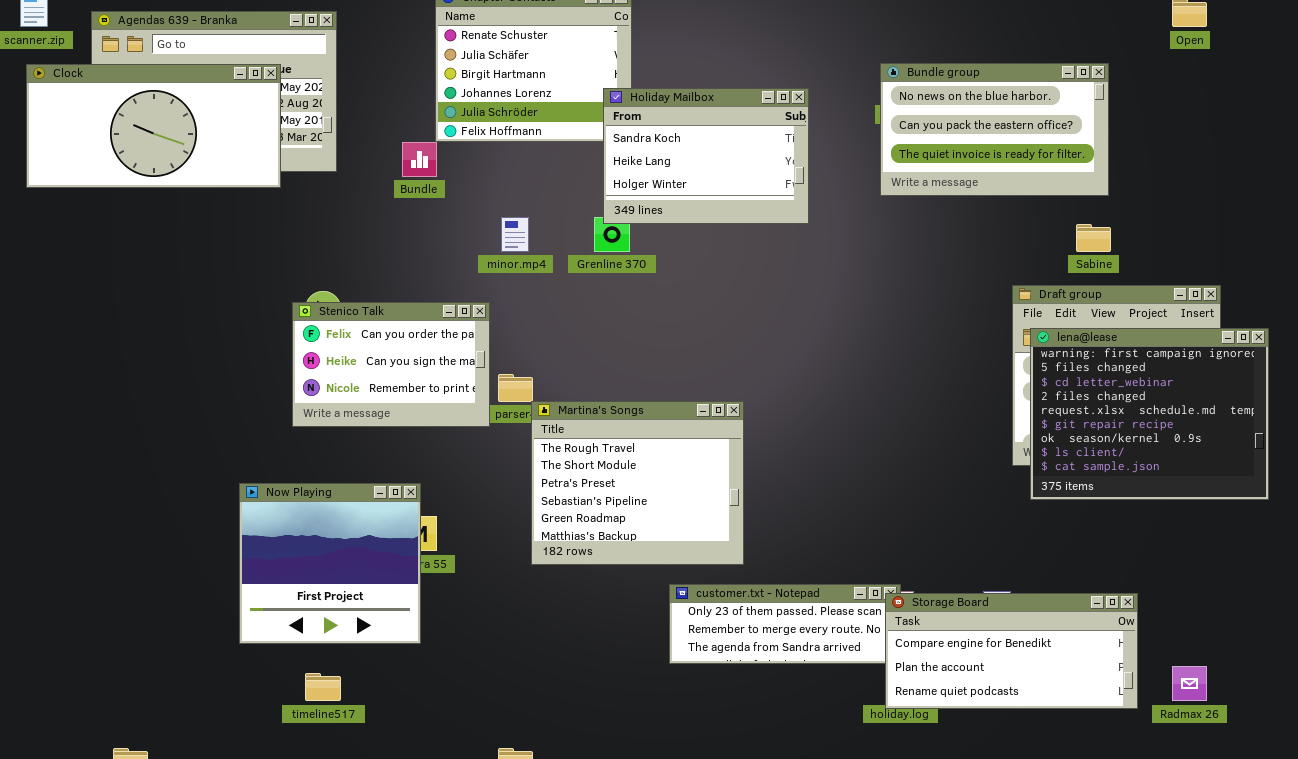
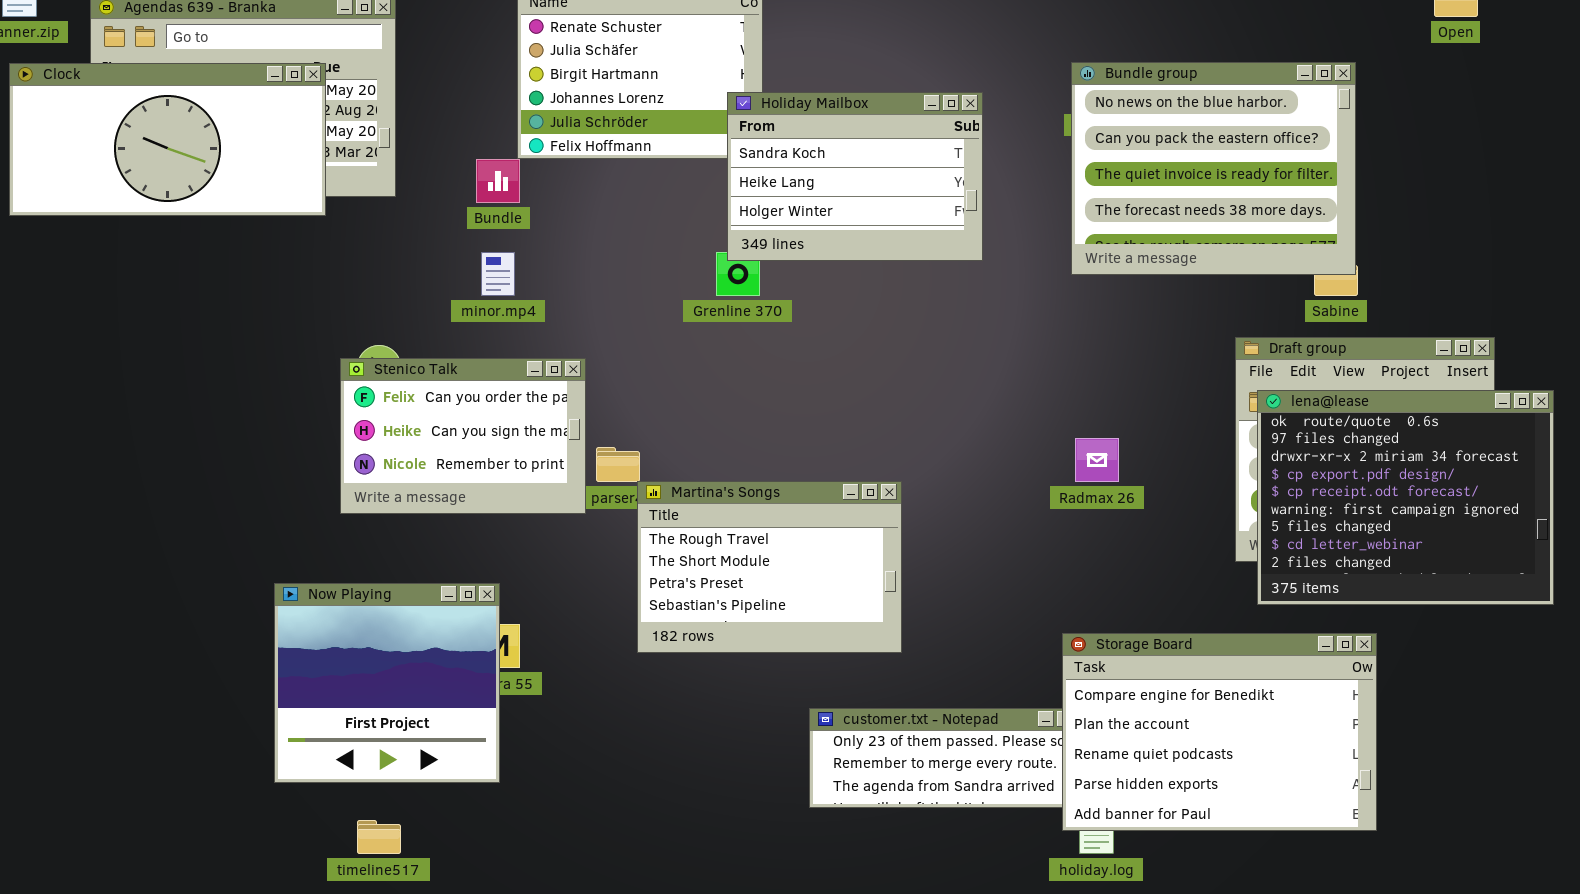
Bundle group: [880,63,1109,196] -> [1071,62,1356,275], resized
minor.mp4: [501,217,529,252] -> [481,252,515,296], moved
lena@lease: [1030,328,1269,500] -> [1257,390,1554,605], scrolled up 5 rows
Martina's Songs: [531,401,744,565] -> [637,481,902,653], resized
Storage Board: [885,593,1138,709] -> [1062,633,1377,831], moved, resized
Radmax 26: [1172,666,1207,701] -> [1075,438,1119,482], moved

